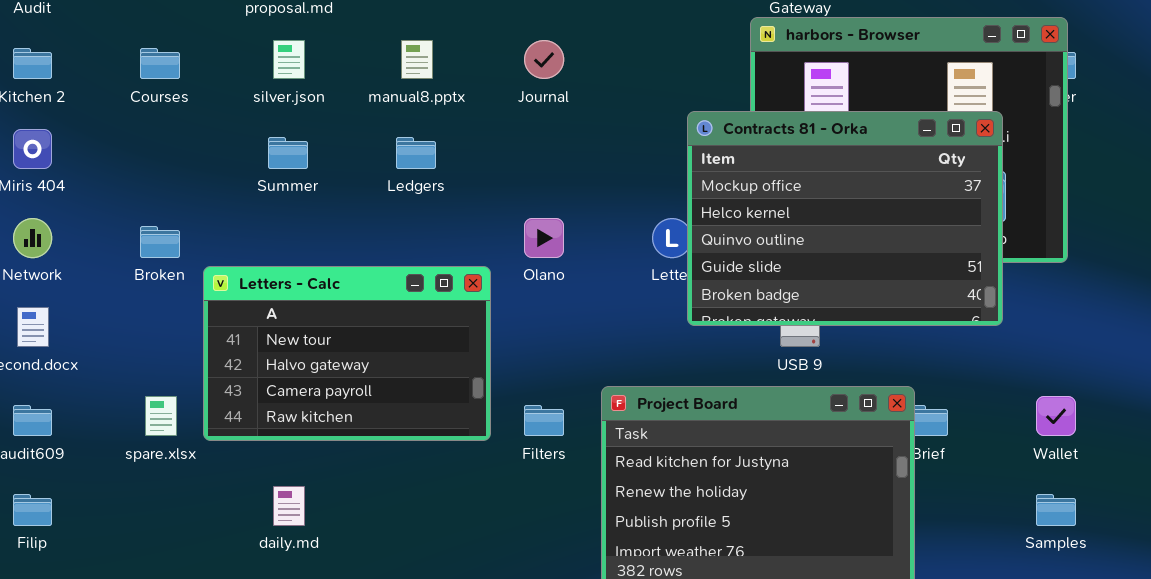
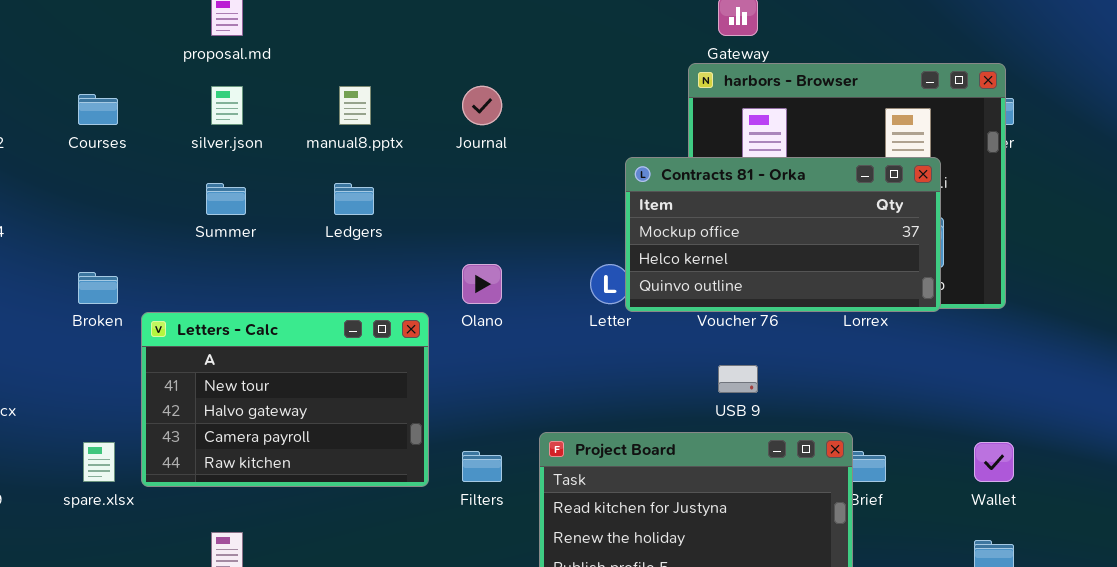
Contracts 81 - Orka: [687,111,1003,326] -> [625,157,941,312], resized

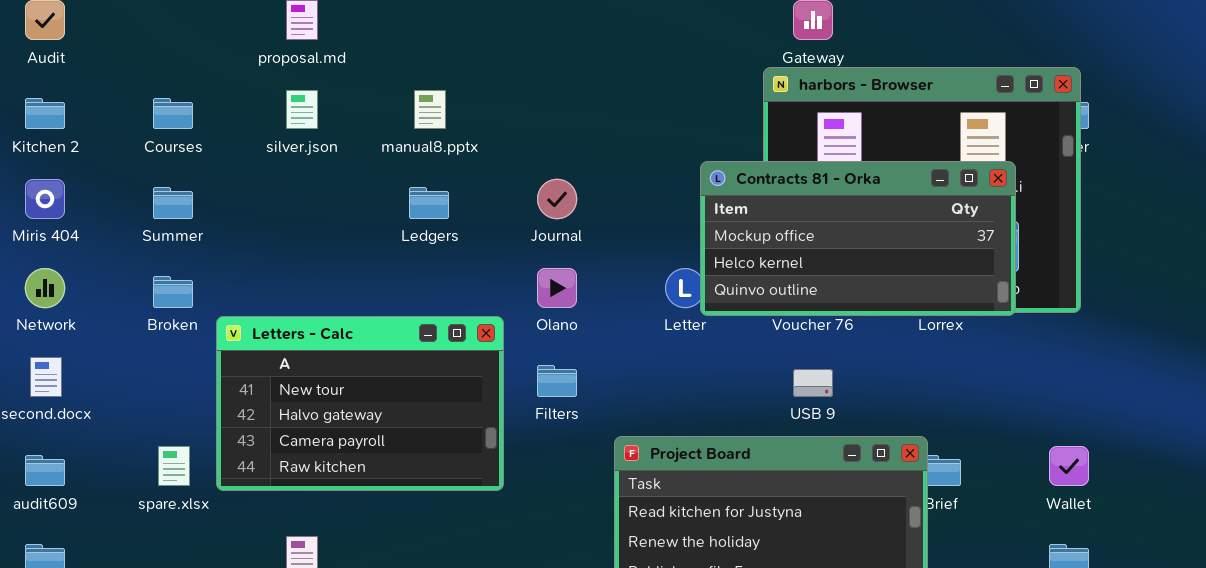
Journal: [462,86,502,125] -> [537,179,577,219], moved
Summer: [206,183,246,215] -> [153,187,193,219], moved
Filters: [462,451,502,482] -> [537,365,577,397], moved

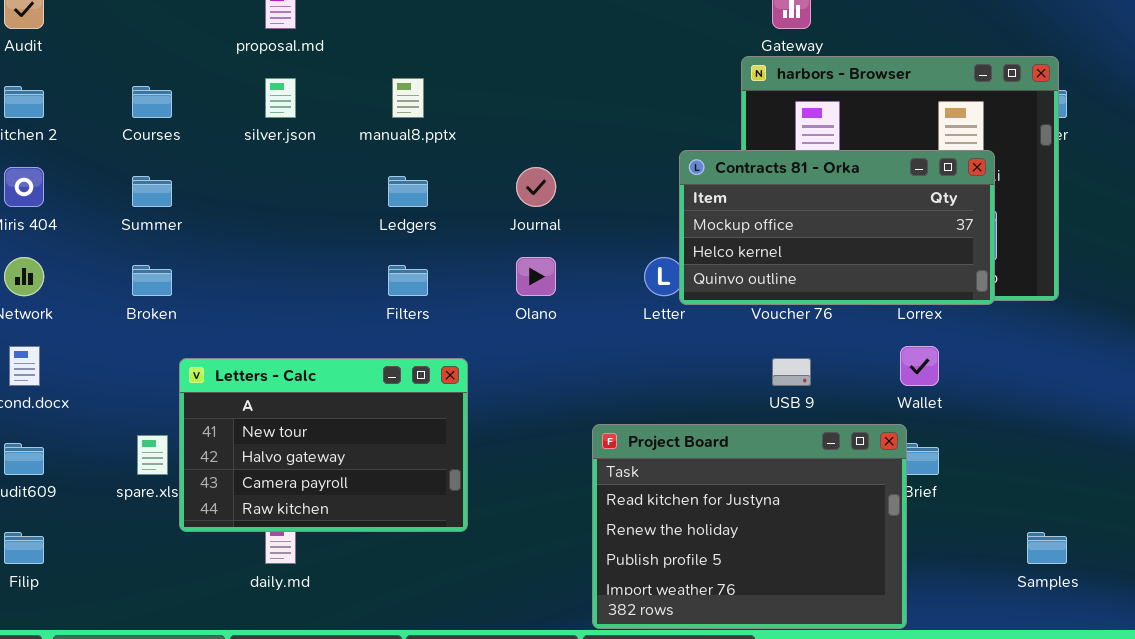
Letters - Calc: [216,316,504,491] -> [179,358,468,532], moved
Filters: [537,365,577,397] -> [388,265,428,296], moved
Wallet: [1049,446,1089,486] -> [900,346,939,386], moved

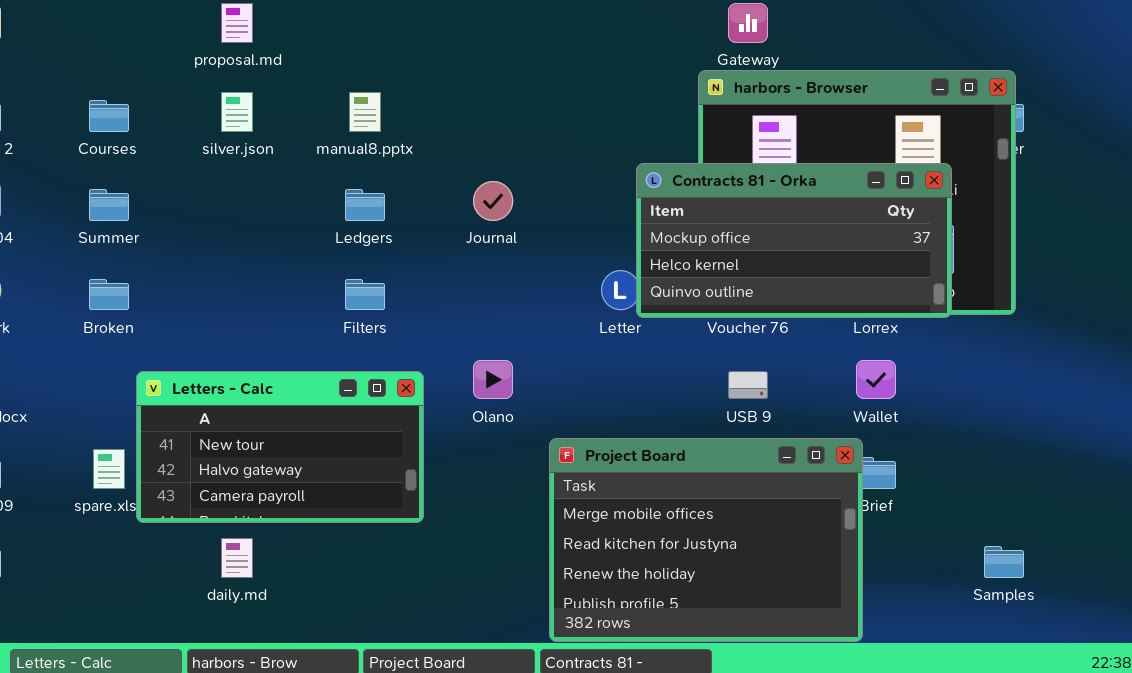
Olano: [516,257,556,296] -> [473,360,513,399], moved
Letters - Calc: [179,358,468,532] -> [136,371,424,523], resized
Project Board: [592,424,907,629] -> [549,438,863,642], scrolled up 1 row

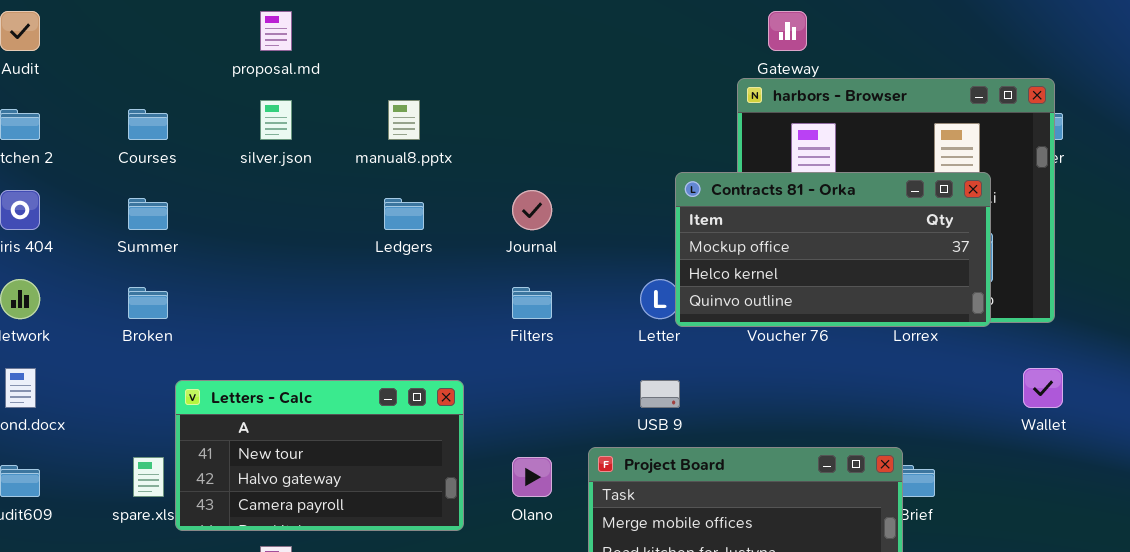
Filters: [345,279,385,310] -> [512,287,552,319], moved
Olano: [473,360,513,399] -> [512,457,552,497], moved
Wallet: [856,360,896,399] -> [1023,368,1063,408], moved
USB 9: [728,371,768,399] -> [640,380,680,408], moved

